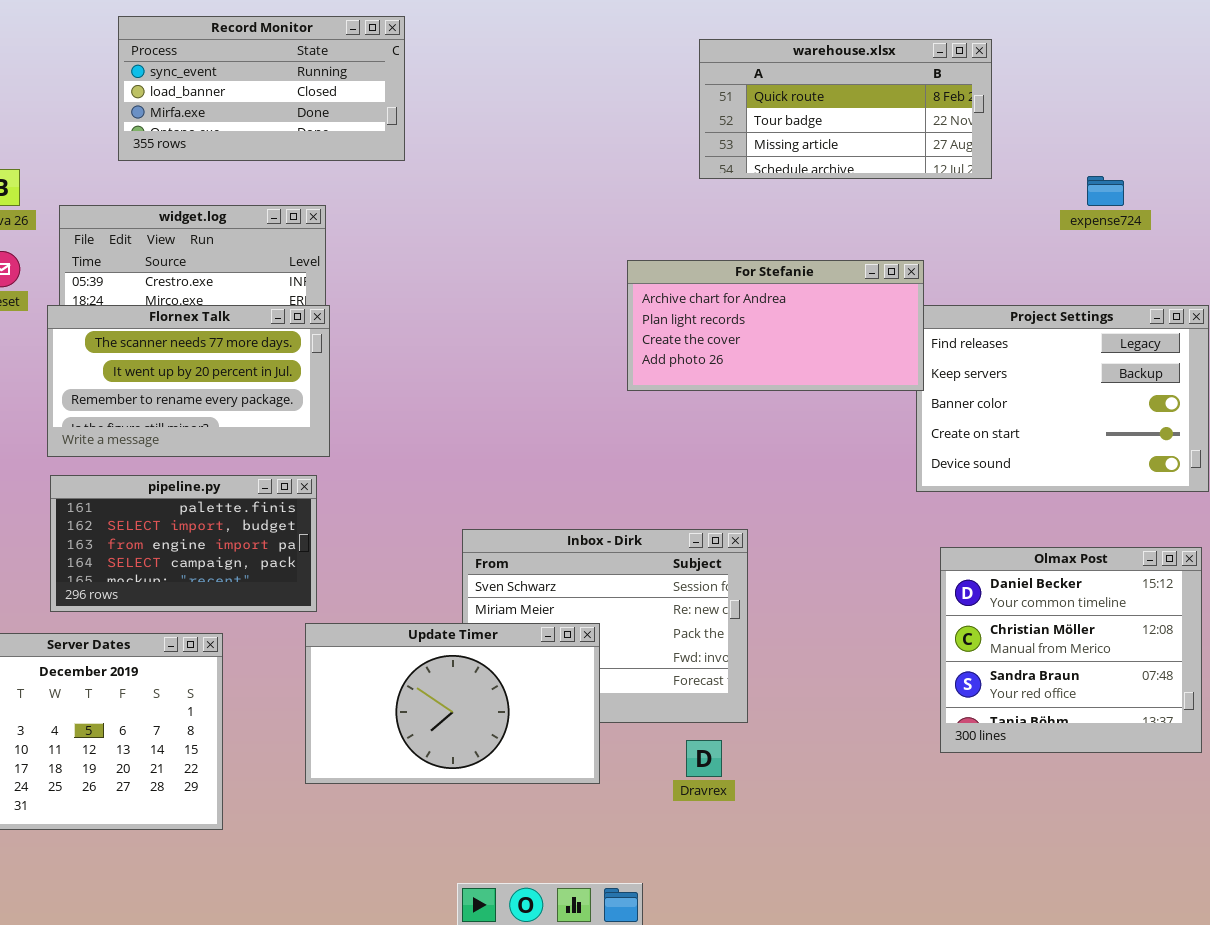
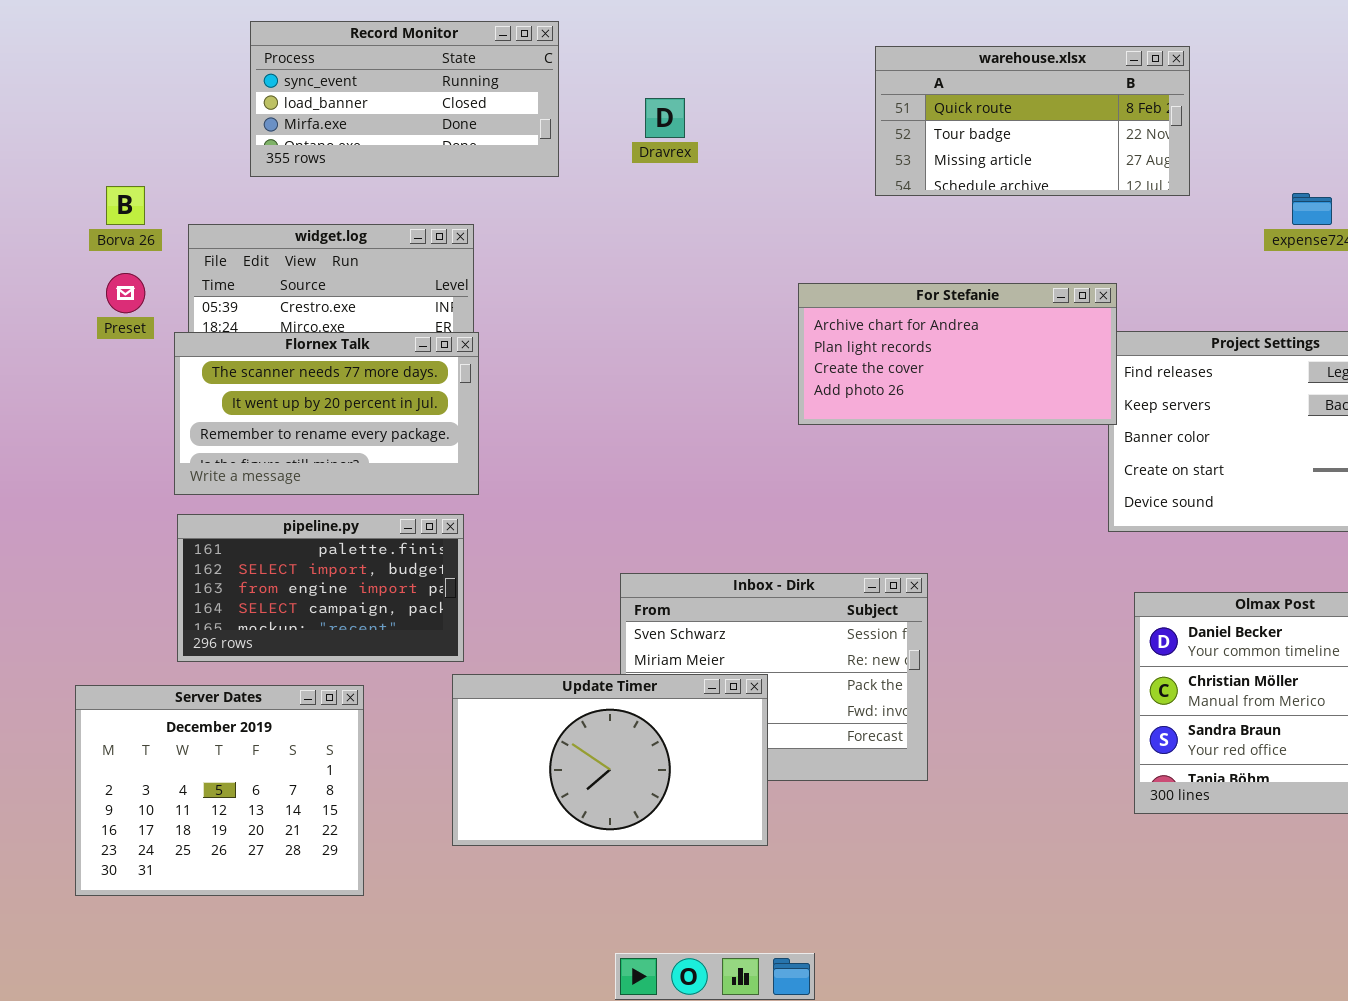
Dravrex: [686,740,722,777] -> [645,98,685,138], moved

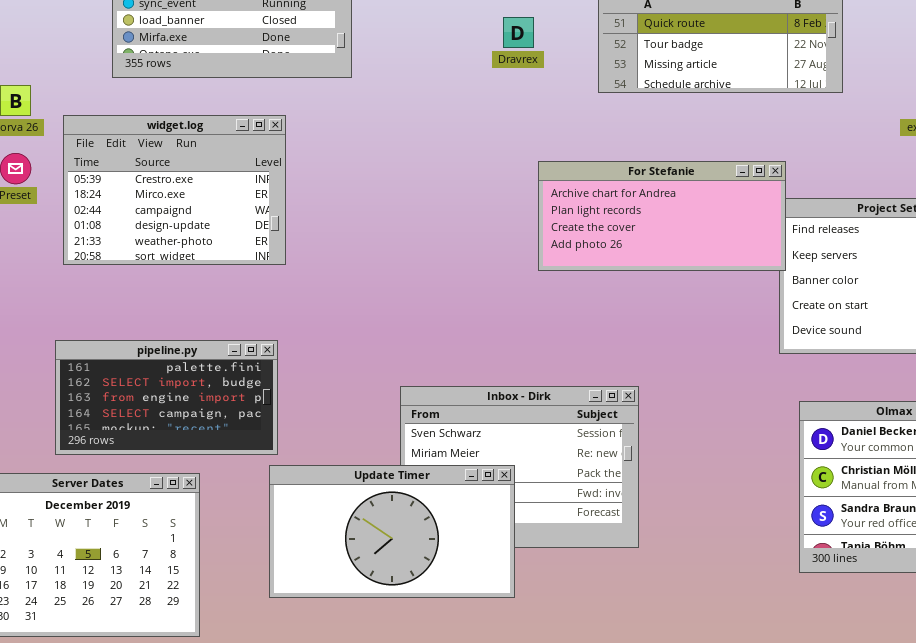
Dravrex: [645,98,685,138] -> [503,17,534,48], moved
Flornex Talk: [174,332,479,495] -> none, closed

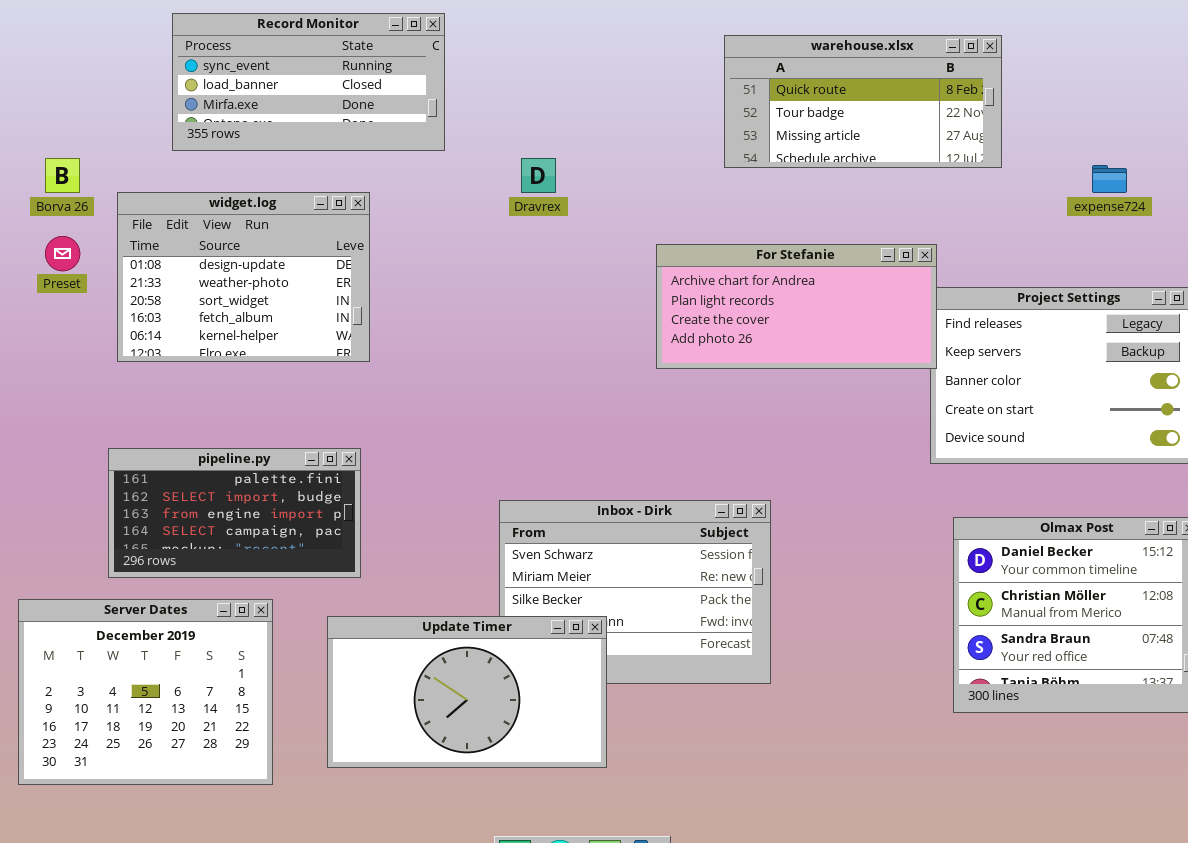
Dravrex: [503,17,534,48] -> [521,158,556,193], moved
widget.log: [63,115,286,265] -> [117,192,370,362], scrolled down 3 rows
Update Timer: [269,465,515,598] -> [327,616,607,768], moved

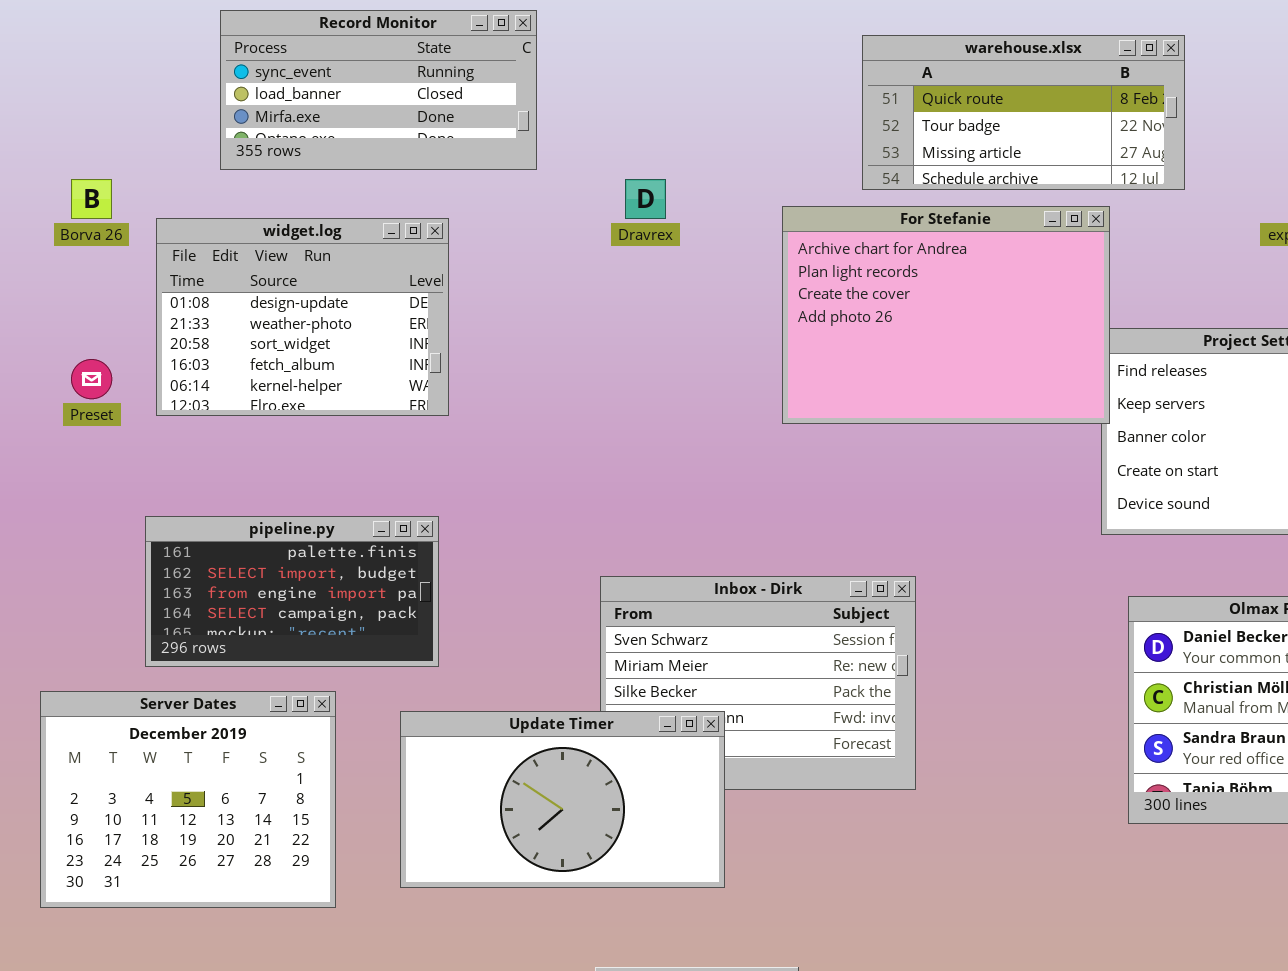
Preset: [45,236,80,271] -> [71,359,112,399], moved
For Stefanie: [656,244,937,369] -> [782,206,1110,424], resized

